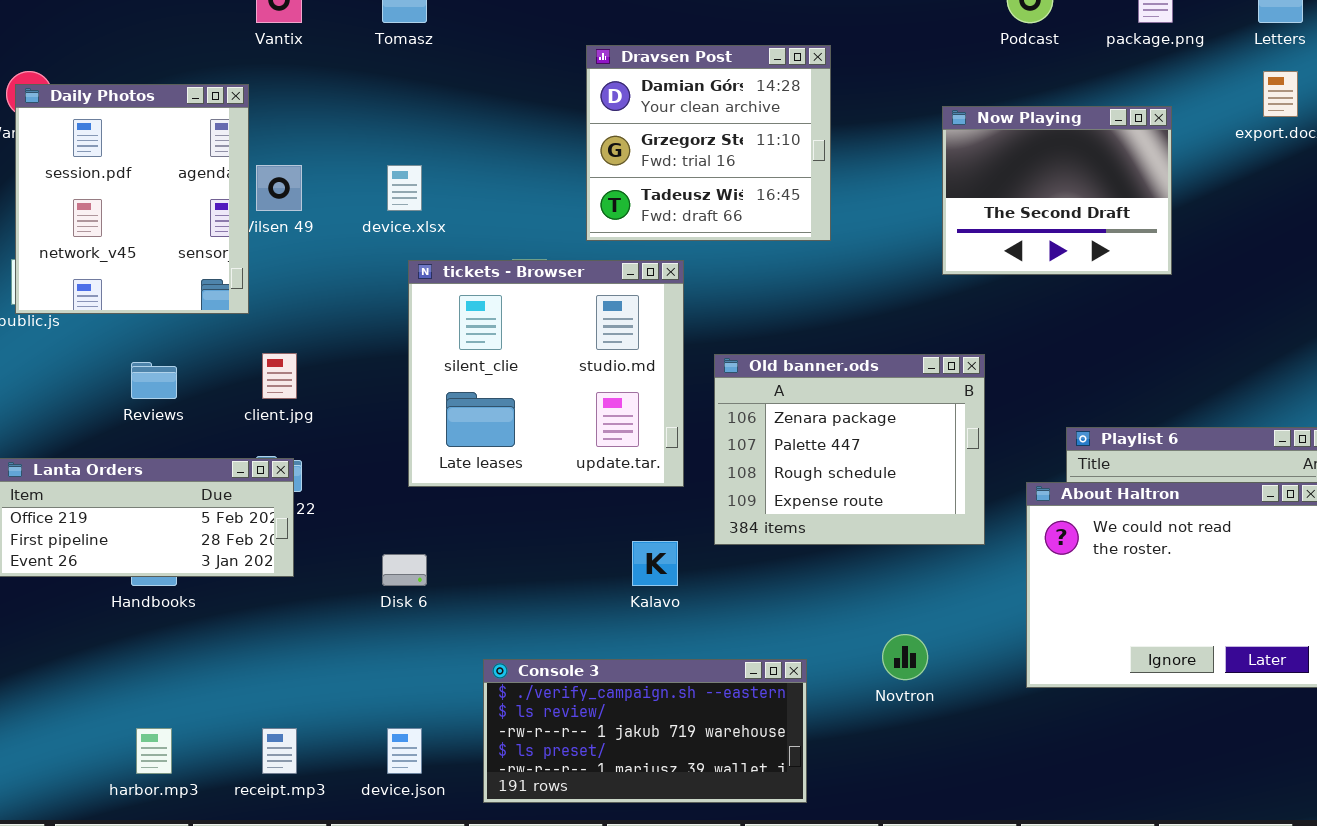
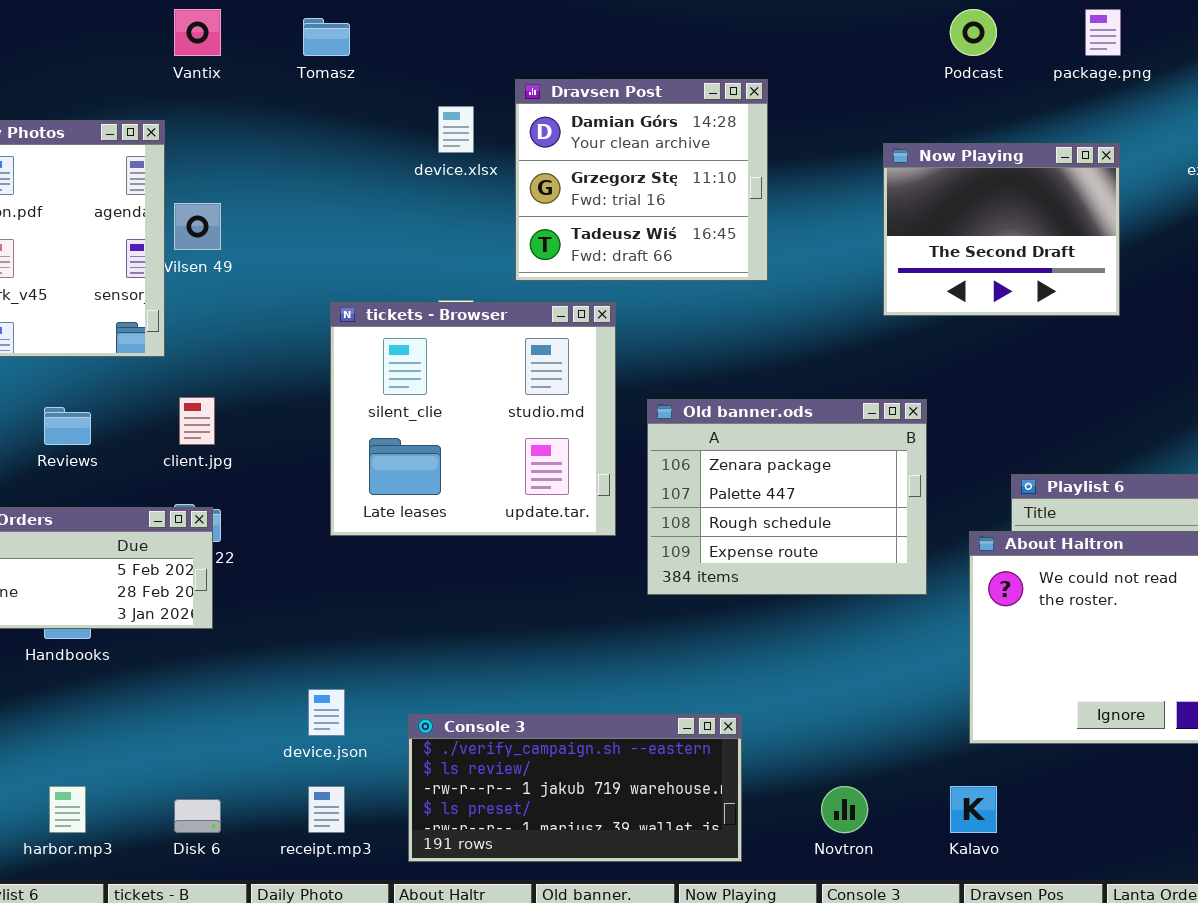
device.xlsx: [387,165,422,211] -> [438,106,474,153], moved
Kalavo: [632,541,678,586] -> [950,786,997,833], moved
Disk 6: [382,554,427,586] -> [174,799,221,833], moved
Novtron: [882,634,928,680] -> [821,786,868,833], moved
receipt.mp3: [262,728,297,774] -> [308,786,345,833], moved
device.json: [387,728,422,774] -> [308,689,345,736], moved

